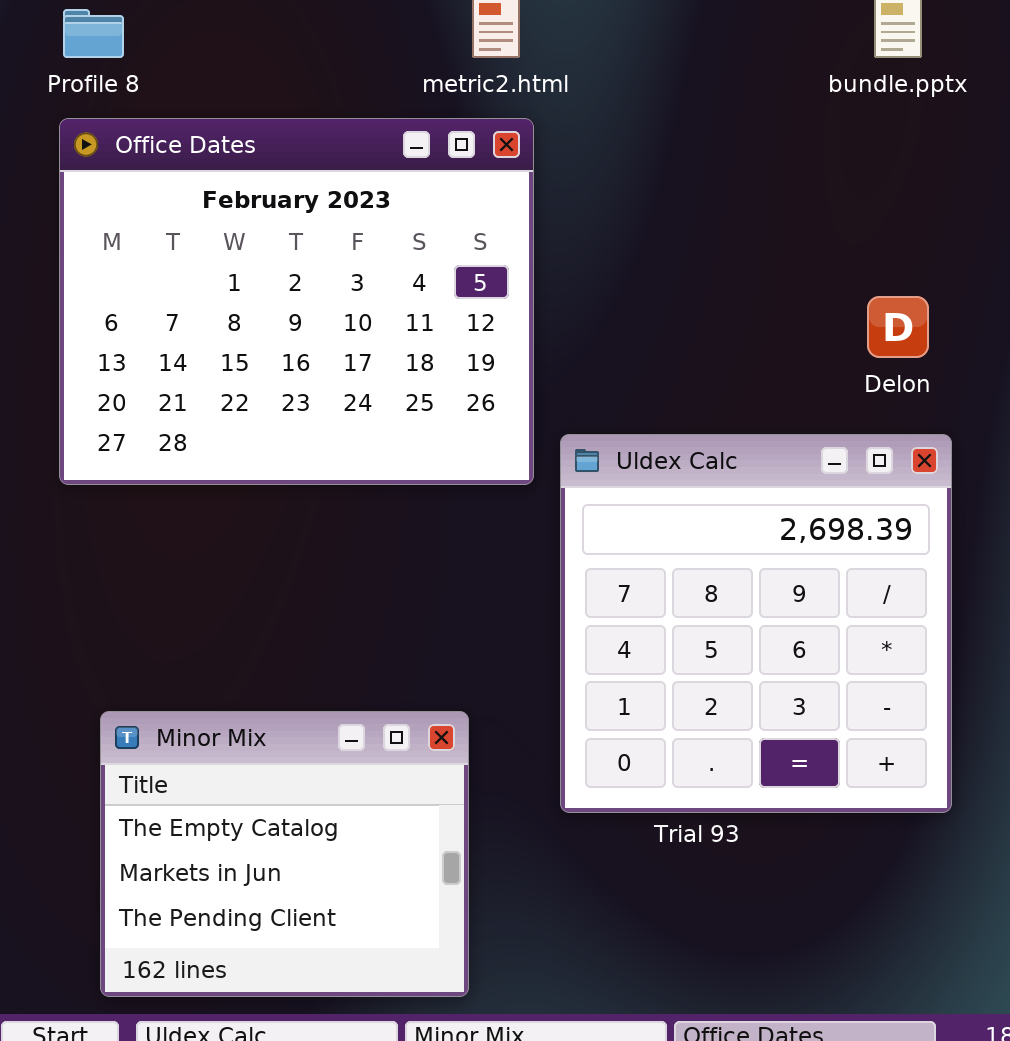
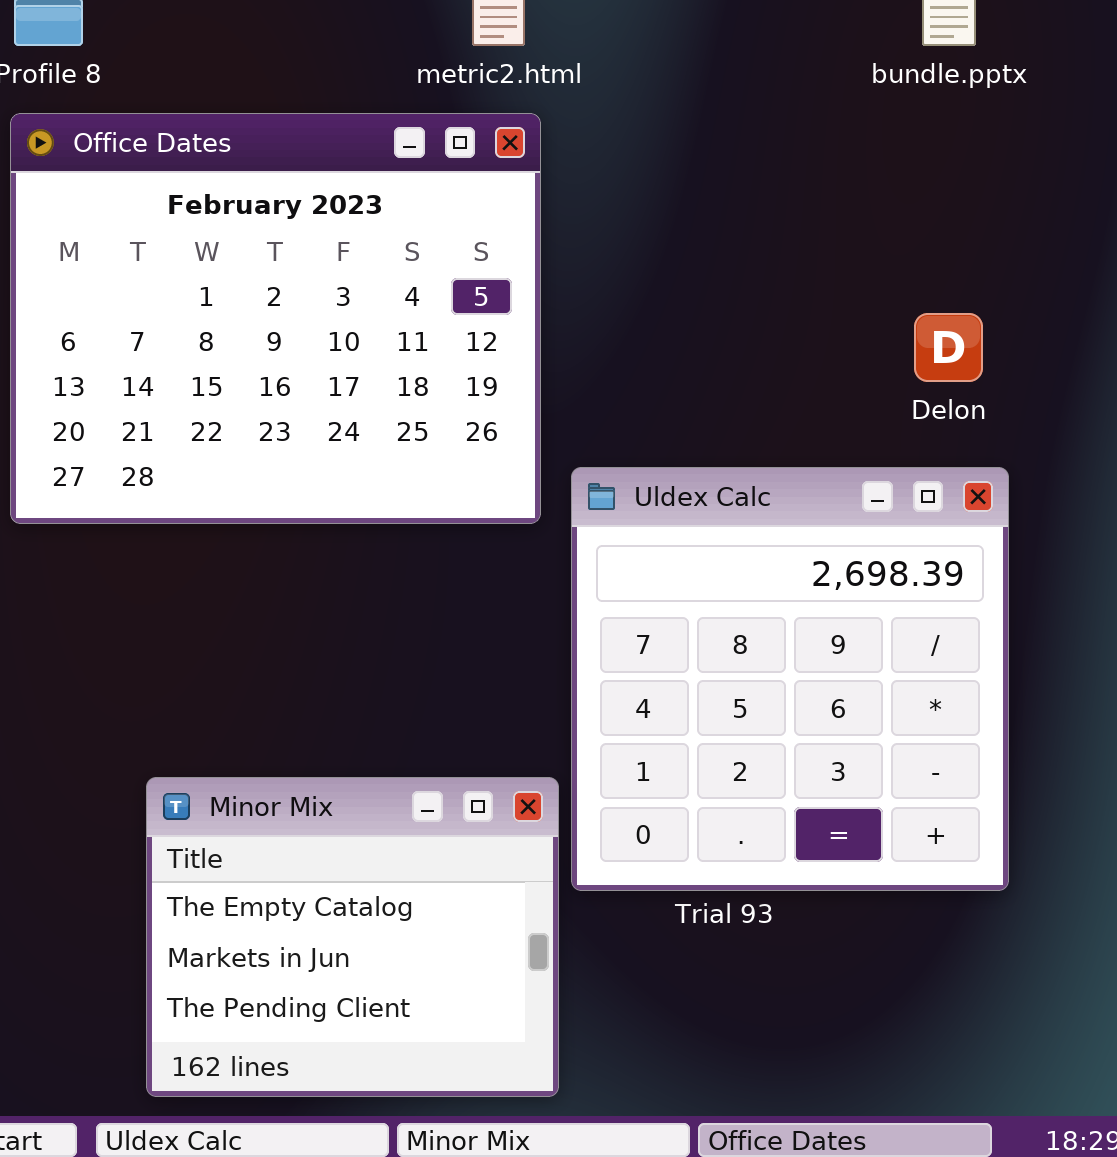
Minor Mix: [100,711,469,997] -> [146,777,559,1097], moved

